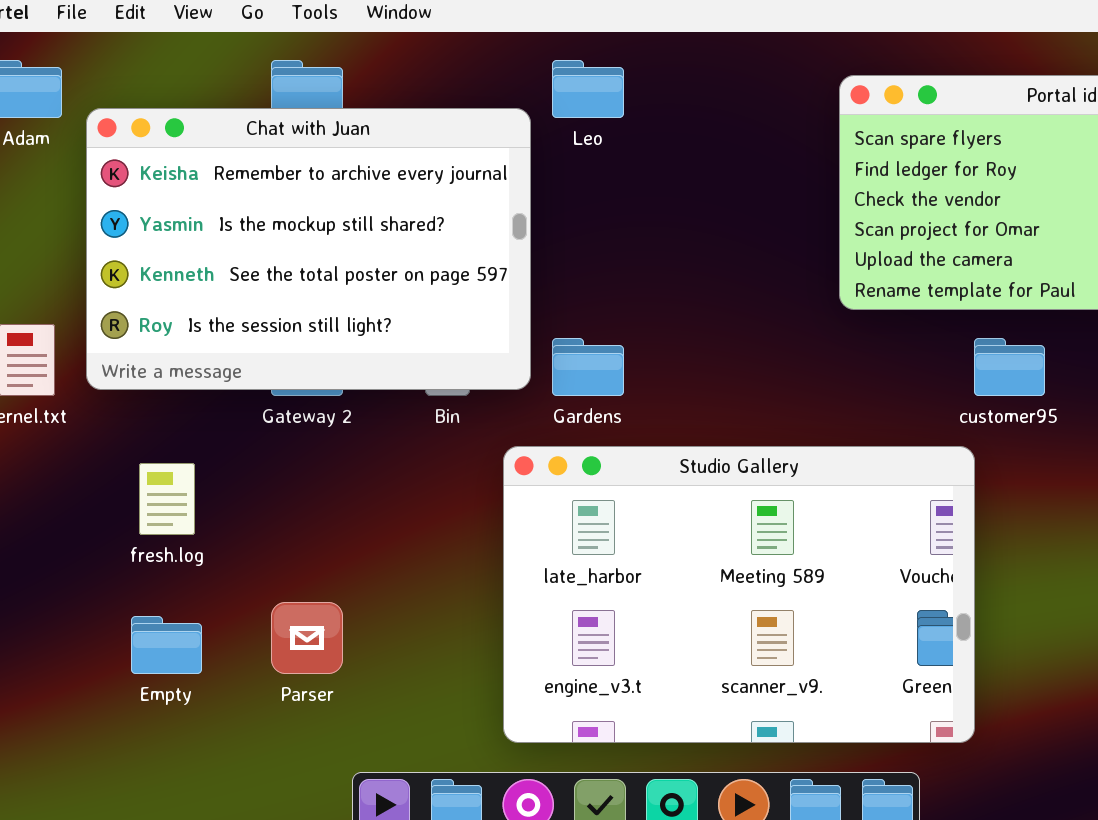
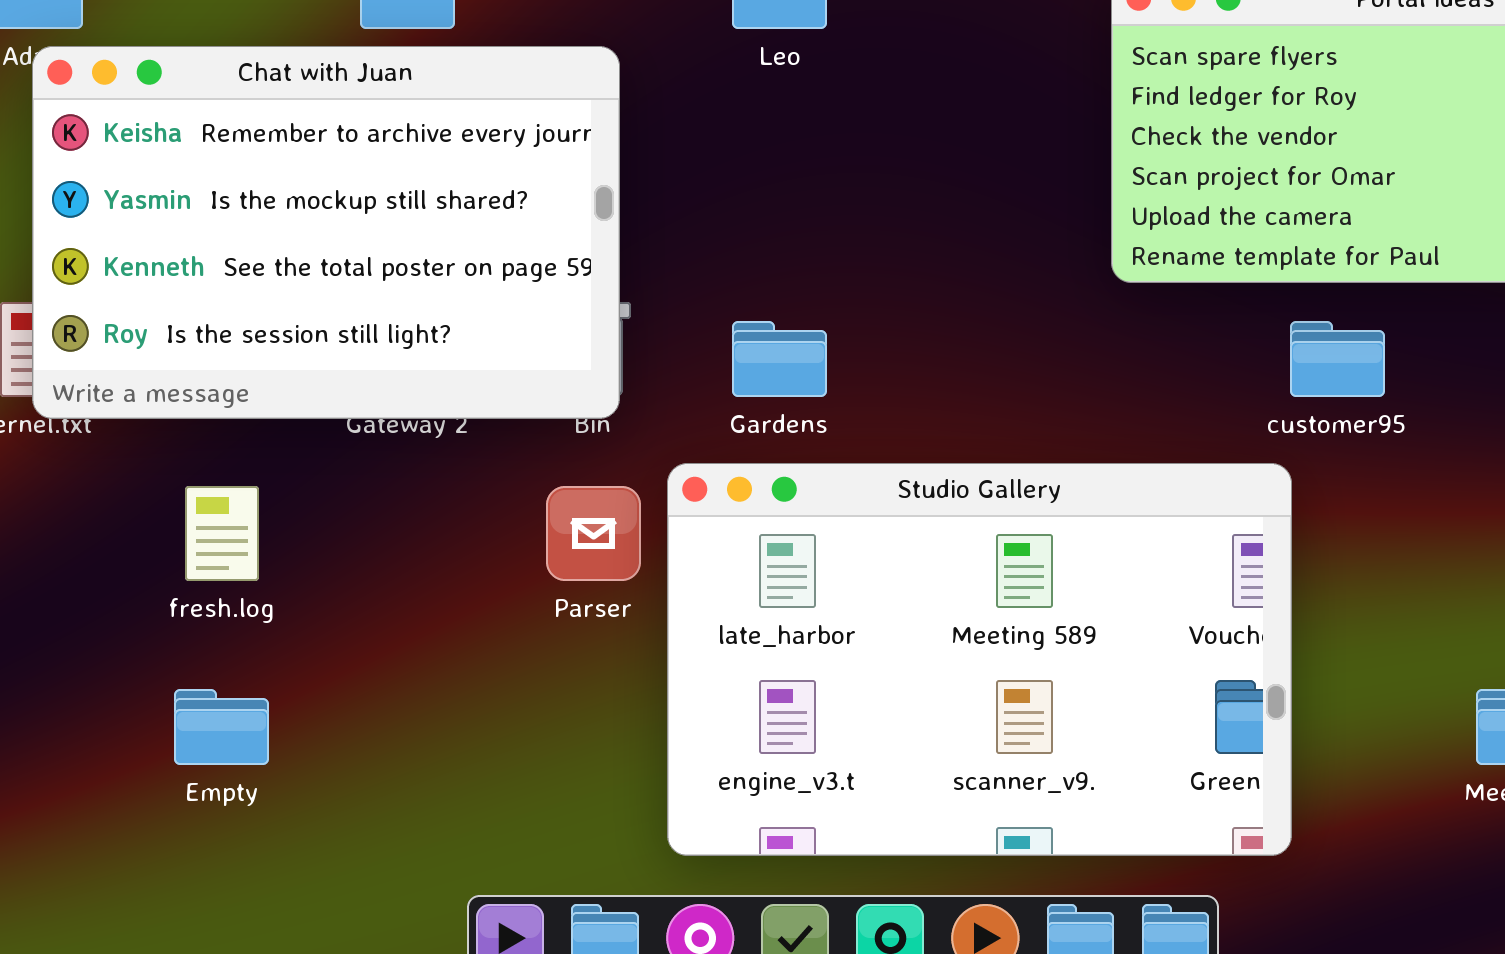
Chat with Juan: [86,108,531,390] -> [32,46,620,419], moved
Parser: [271,602,343,674] -> [546,486,641,581], moved

